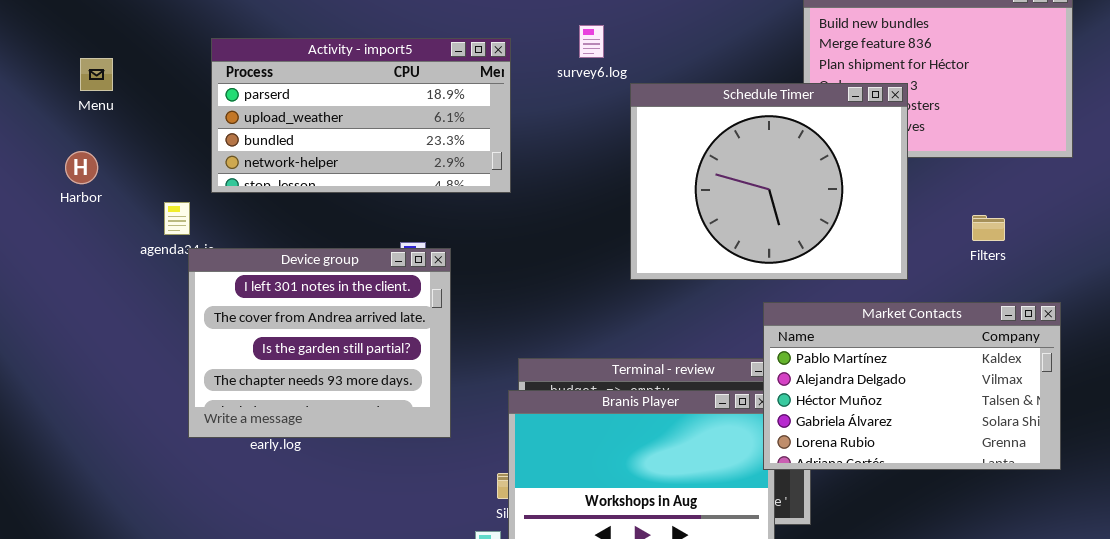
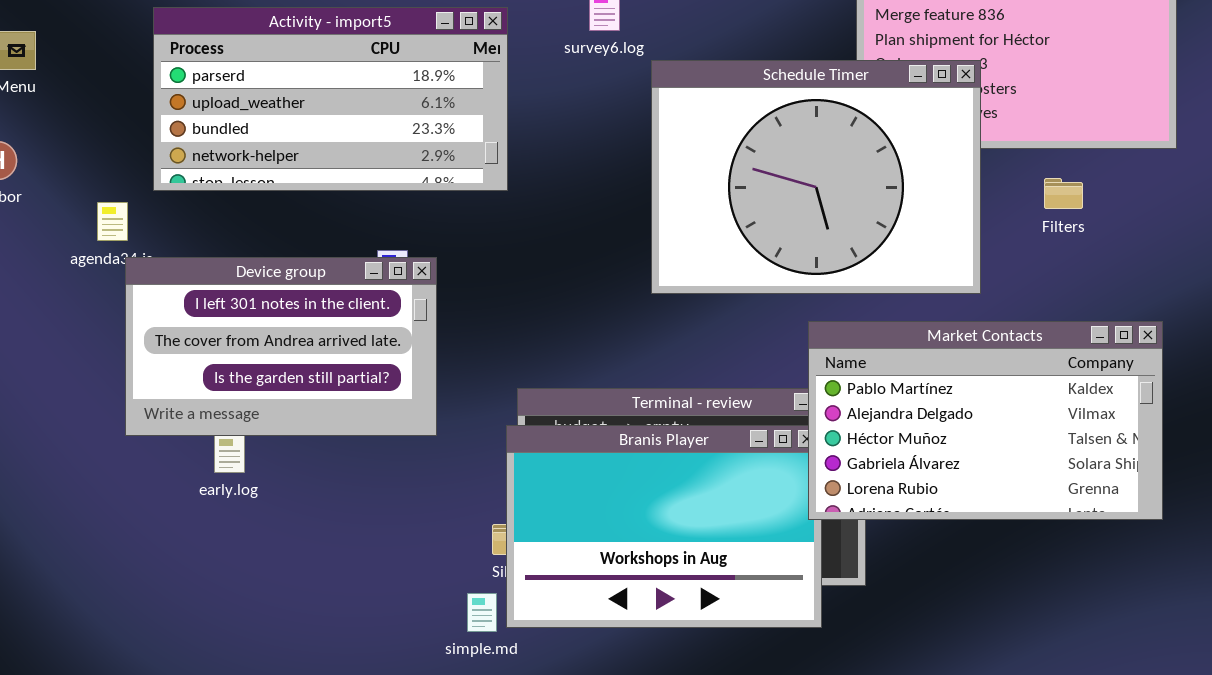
Filters: [972,215,1005,241] -> [1044,178,1083,209], moved
Device group: [188,248,451,438] -> [125,257,437,436], resized

